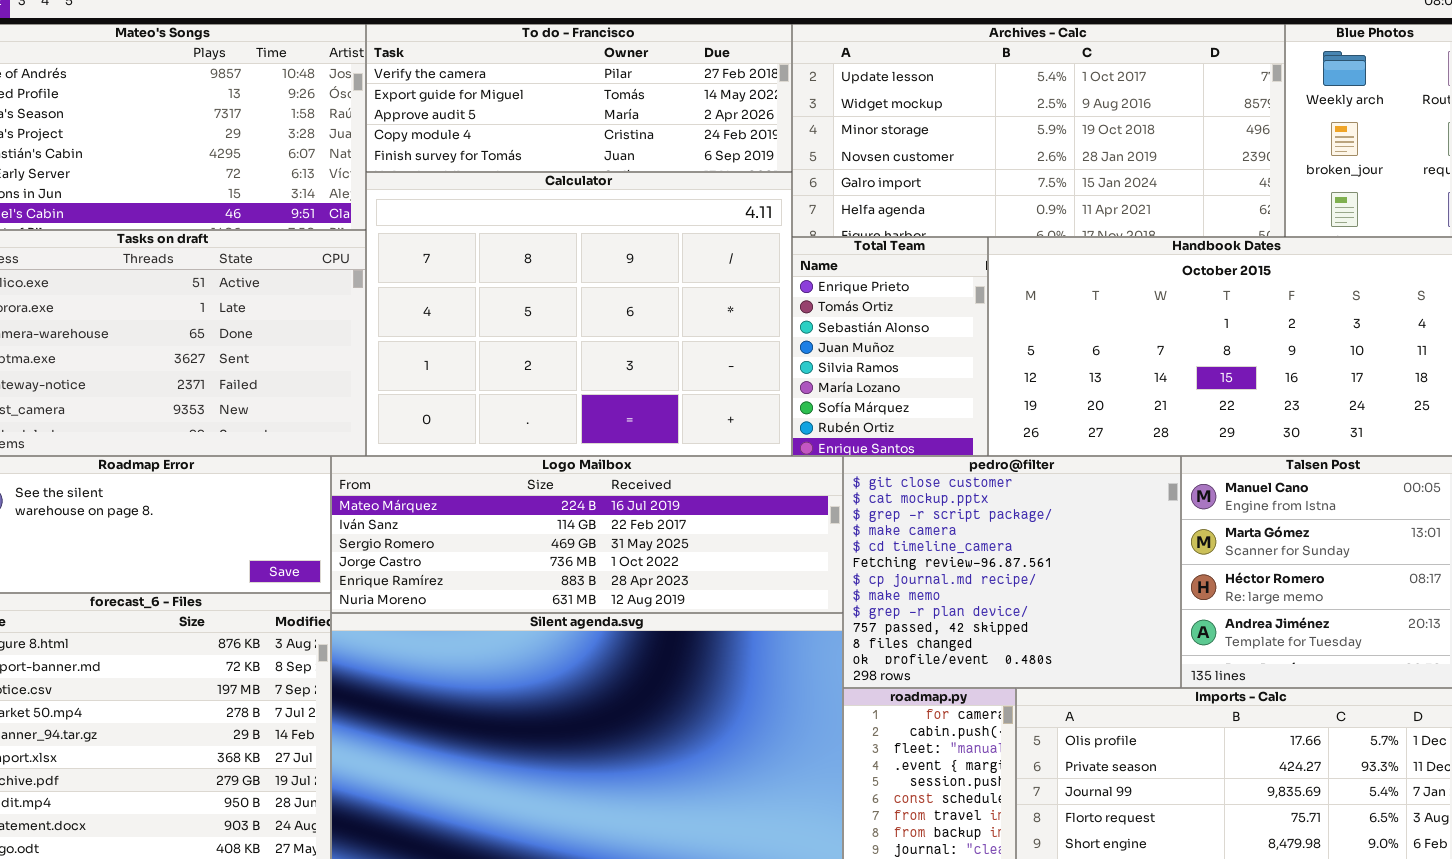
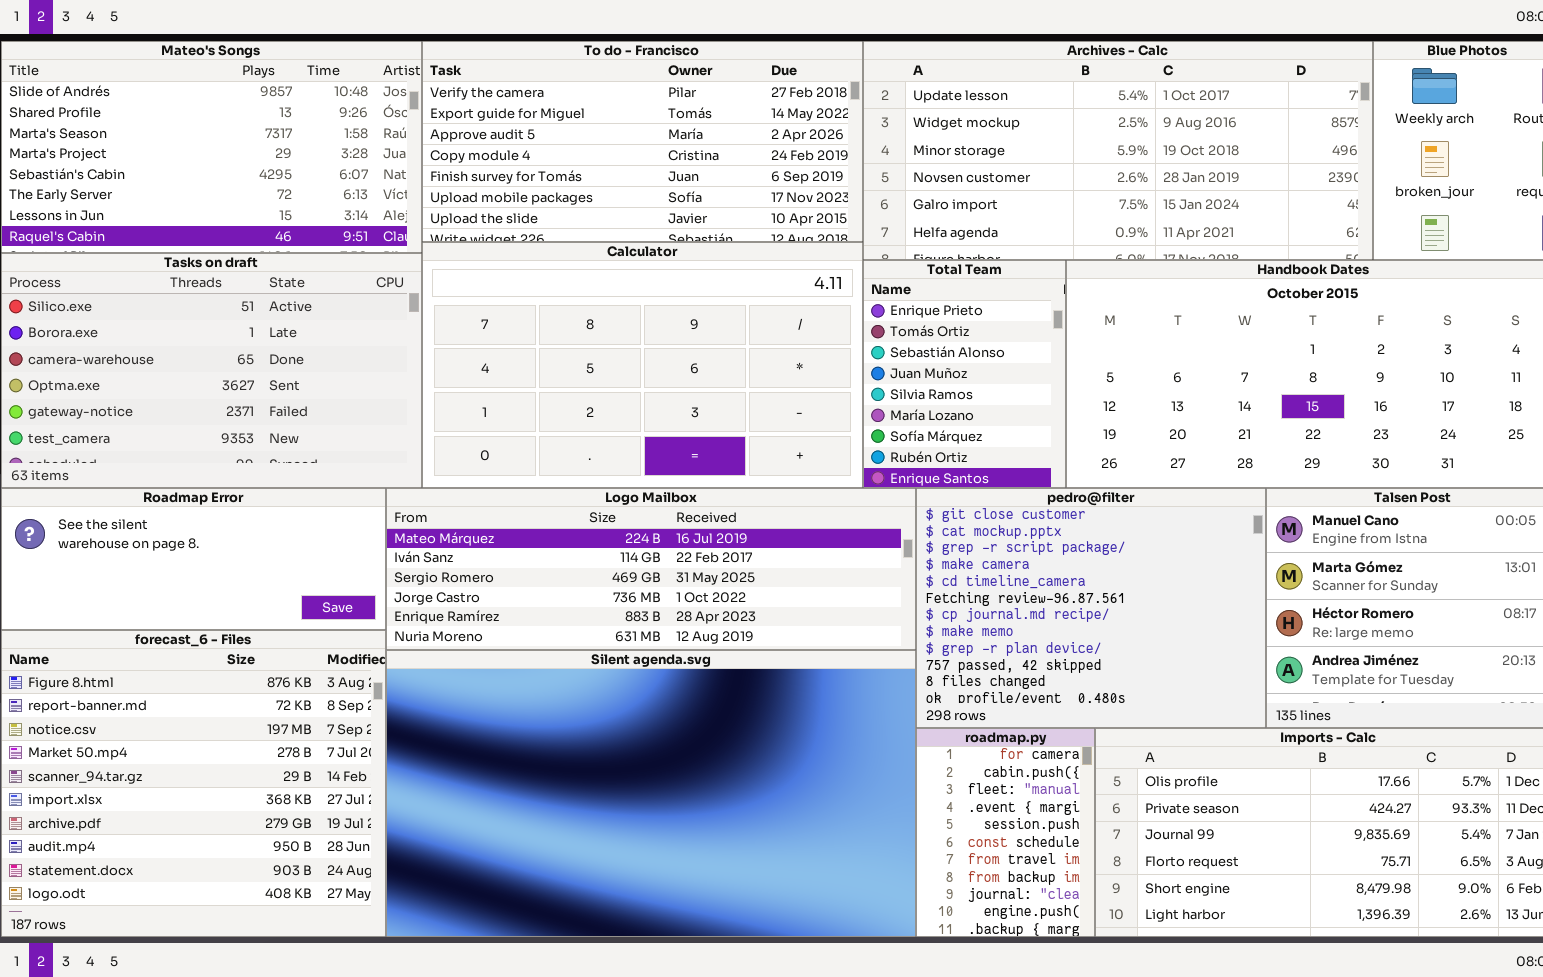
To do - Francisco: [366,24,792,172] -> [422,41,863,242], resized
Calculator: [366,172,792,456] -> [422,242,863,488], resized

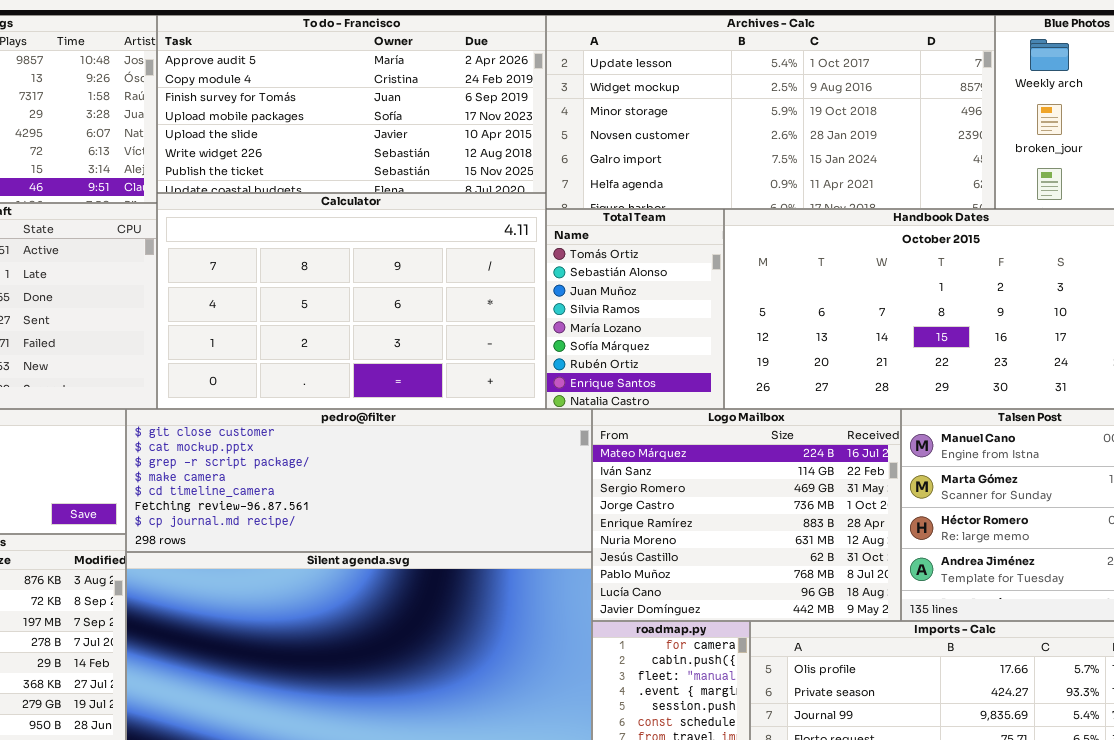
To do - Francisco: [422,41,863,242] -> [157,15,546,193], scrolled down 2 rows
Total Team: [863,260,1066,488] -> [546,209,724,409], scrolled down 1 row
Logo Mailbox: [386,488,916,650] -> [592,409,901,621], moved, resized
pedro@filter: [916,488,1266,728] -> [126,409,592,552], moved, resized

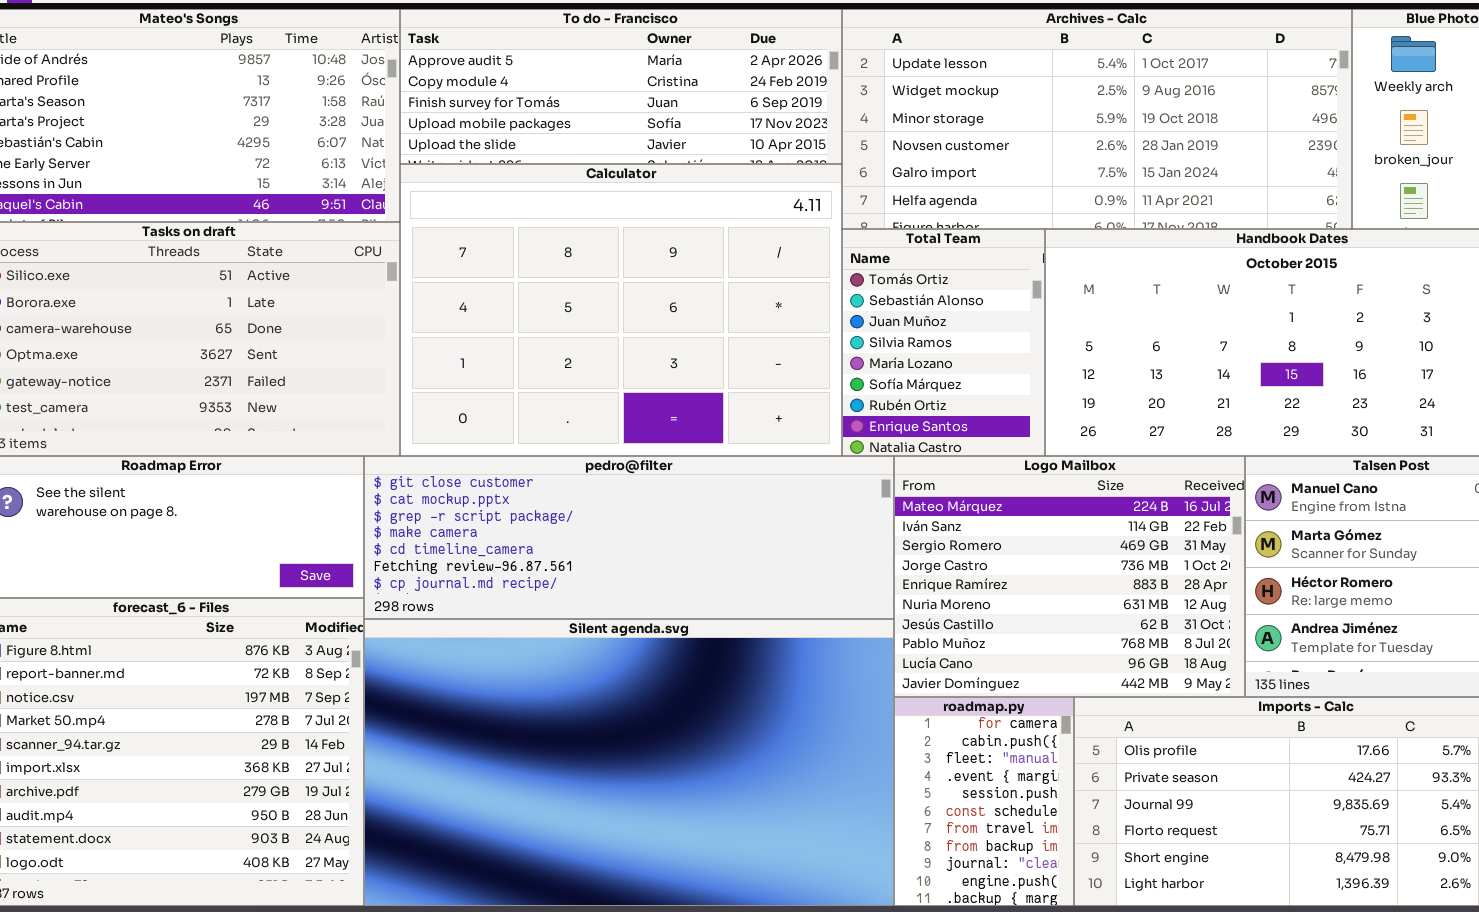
To do - Francisco: [157,15,546,193] -> [400,9,842,164], resized
Calculator: [157,193,546,409] -> [400,164,842,456], resized

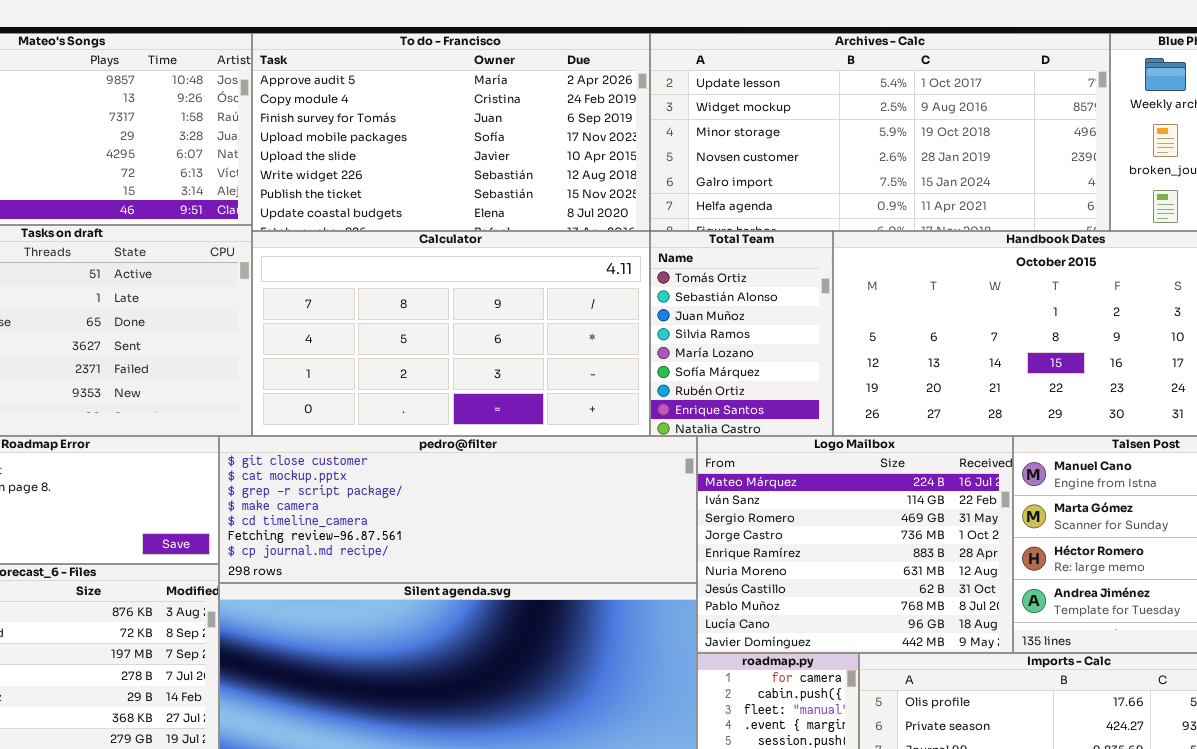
To do - Francisco: [400,9,842,164] -> [252,33,650,231], resized
Calculator: [400,164,842,456] -> [252,231,650,436], resized

